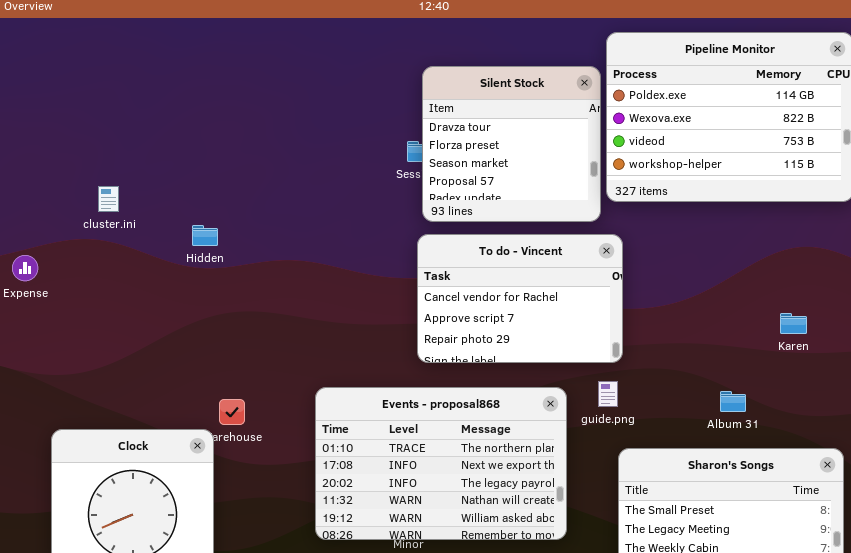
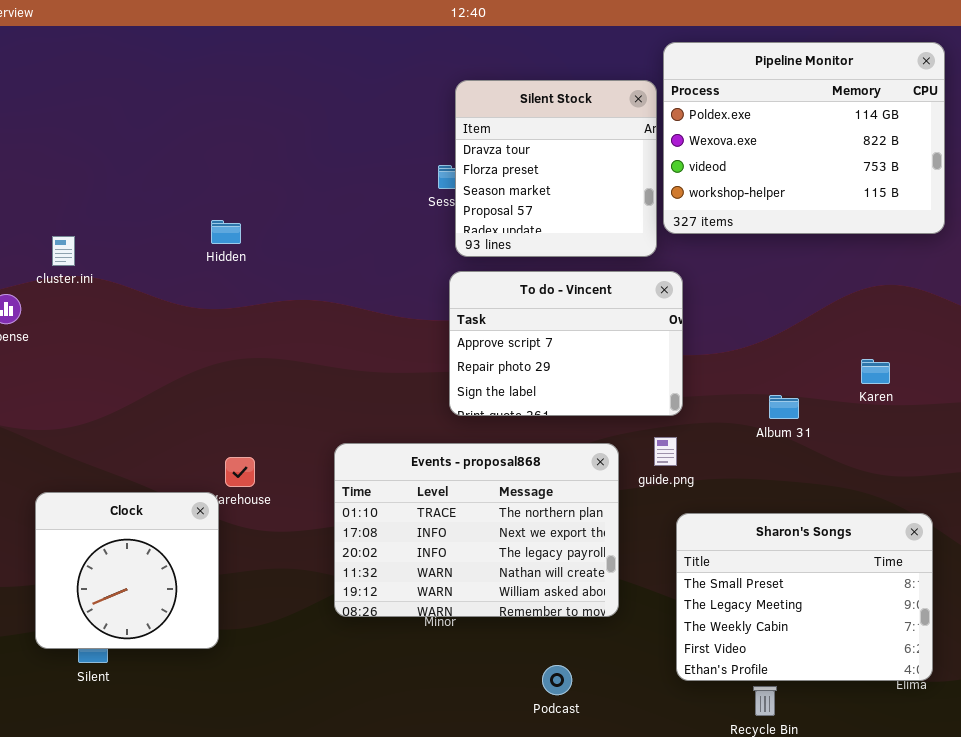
cluster.ini: [98,186,119,212] -> [52,236,75,266], moved
Hidden: [192,225,218,246] -> [211,220,241,244], moved
To do - Vincent: [417,234,623,363] -> [449,271,683,416], scrolled down 1 row
Album 31: [720,391,746,412] -> [769,395,799,419], moved

